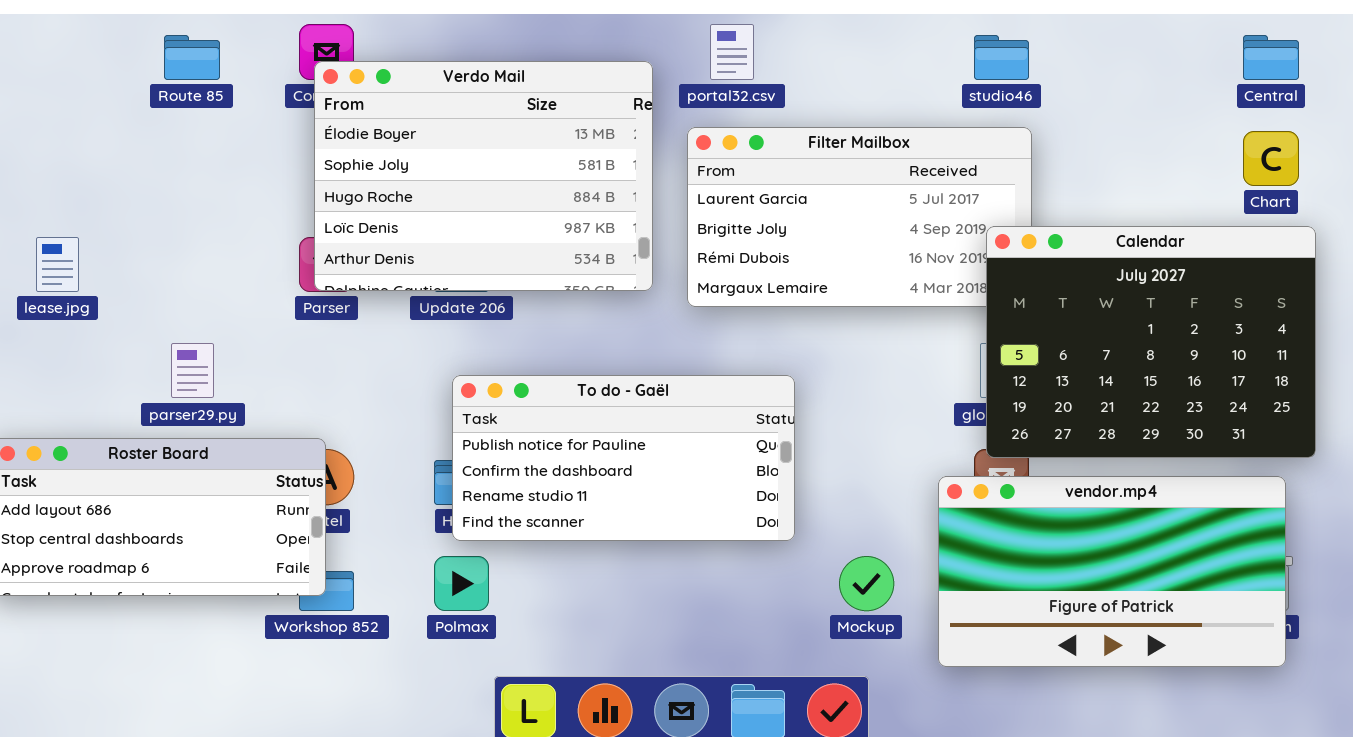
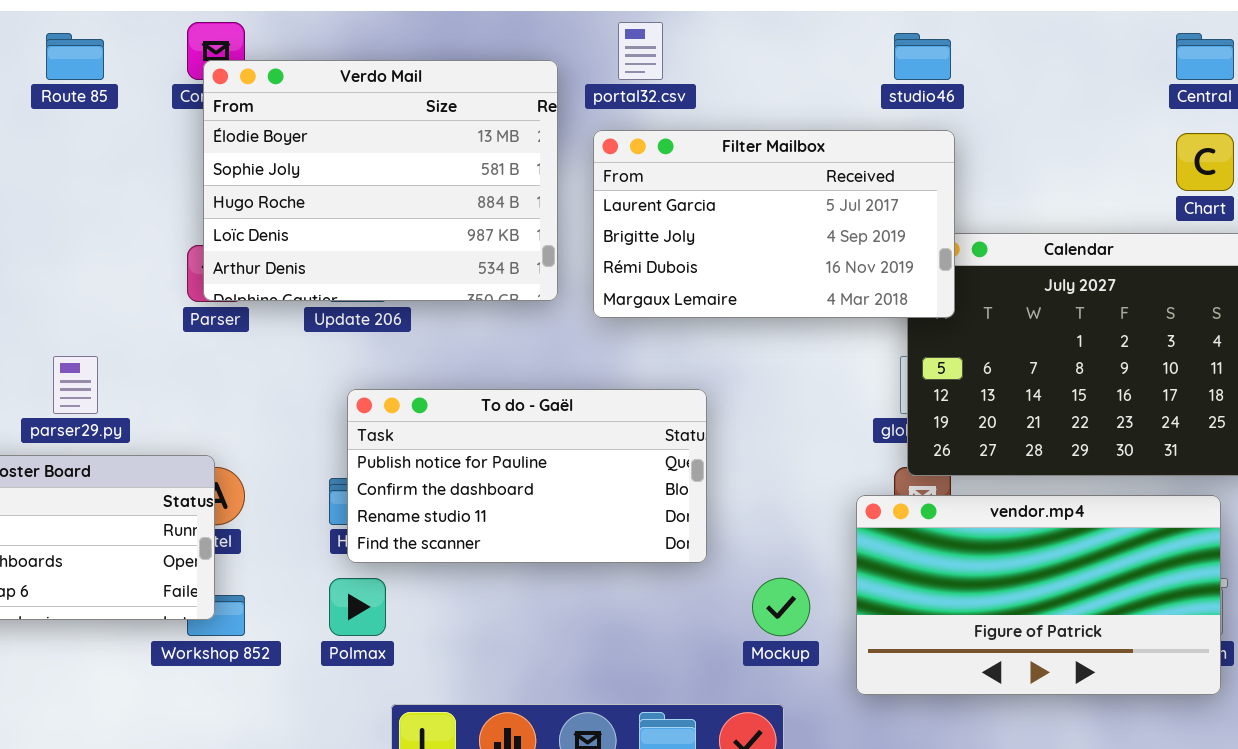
Filter Mailbox: [687,127,1032,307] -> [593,130,955,318], raised

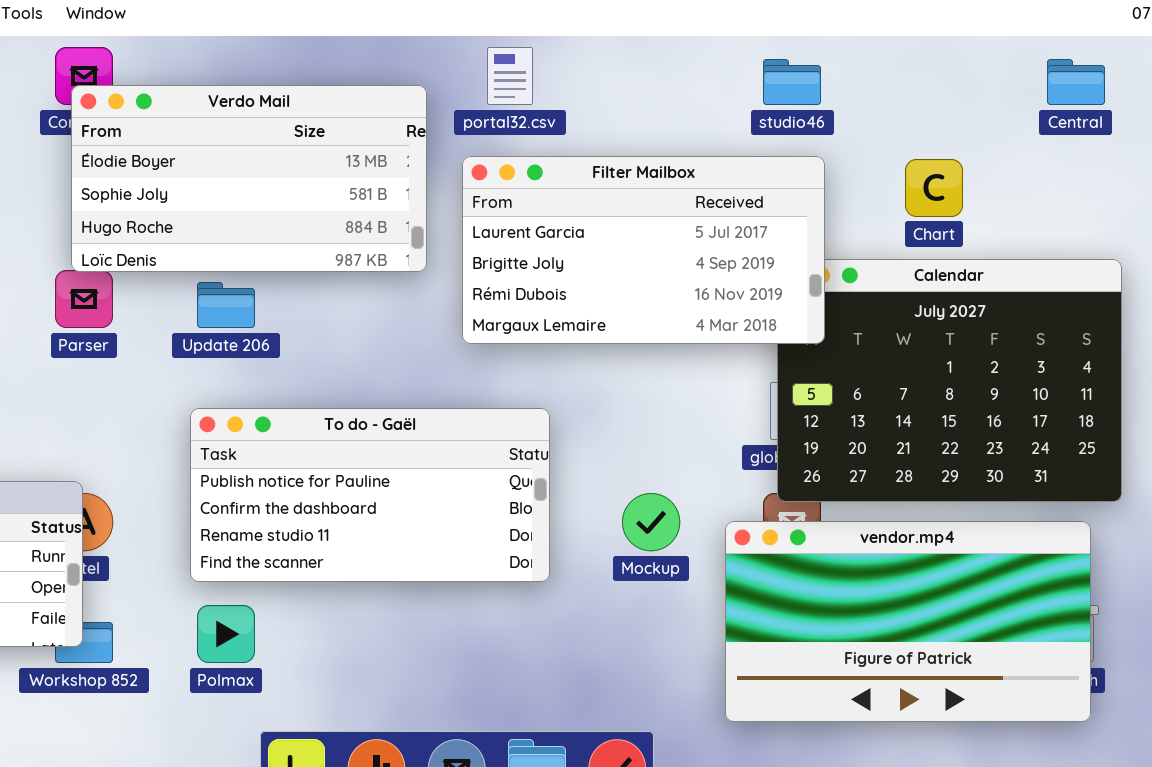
Verdo Mail: [203,60,558,301] -> [71,85,427,272], resized
Chart: [1176,133,1234,191] -> [905,159,963,217], moved
To do - Gaël: [347,389,707,563] -> [190,408,550,582], moved
Mockup: [752,578,810,636] -> [622,493,680,551], moved

